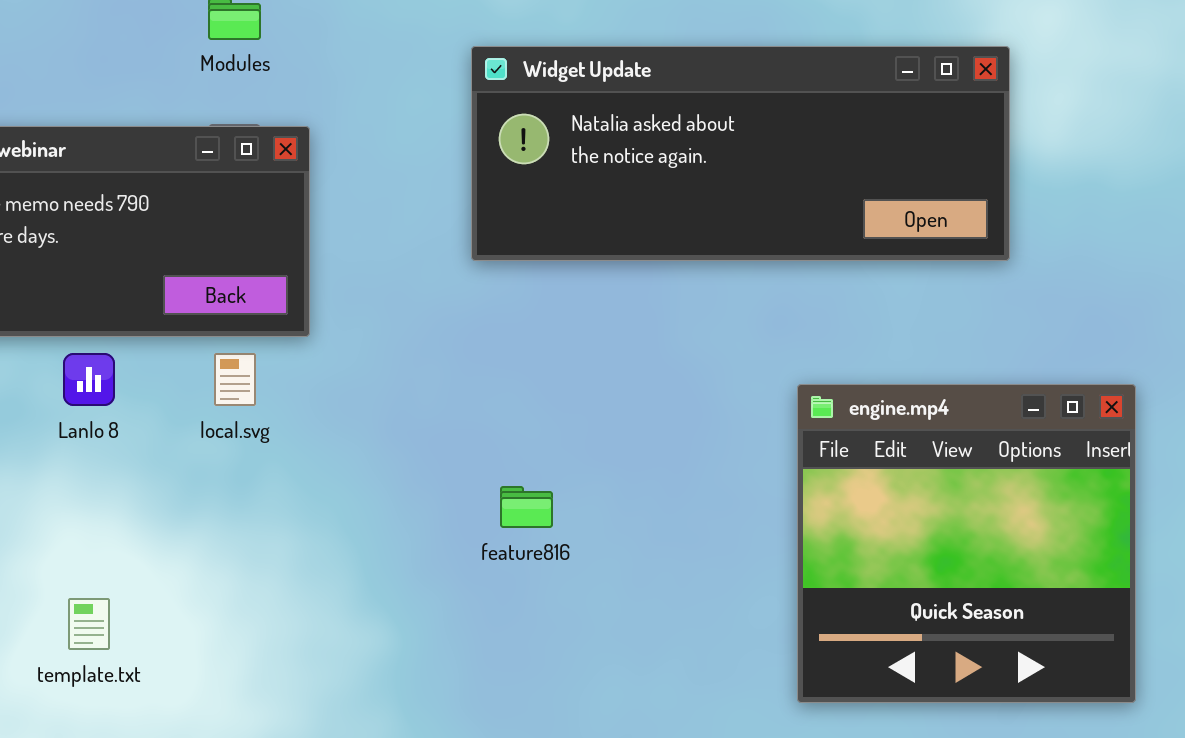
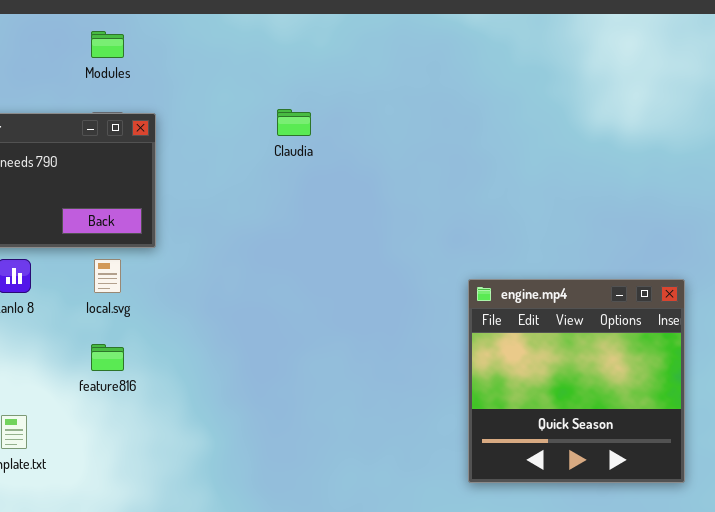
Widget Update: [471,46,1010,261] -> none, closed
feature816: [500,486,553,528] -> [91,344,124,371], moved

